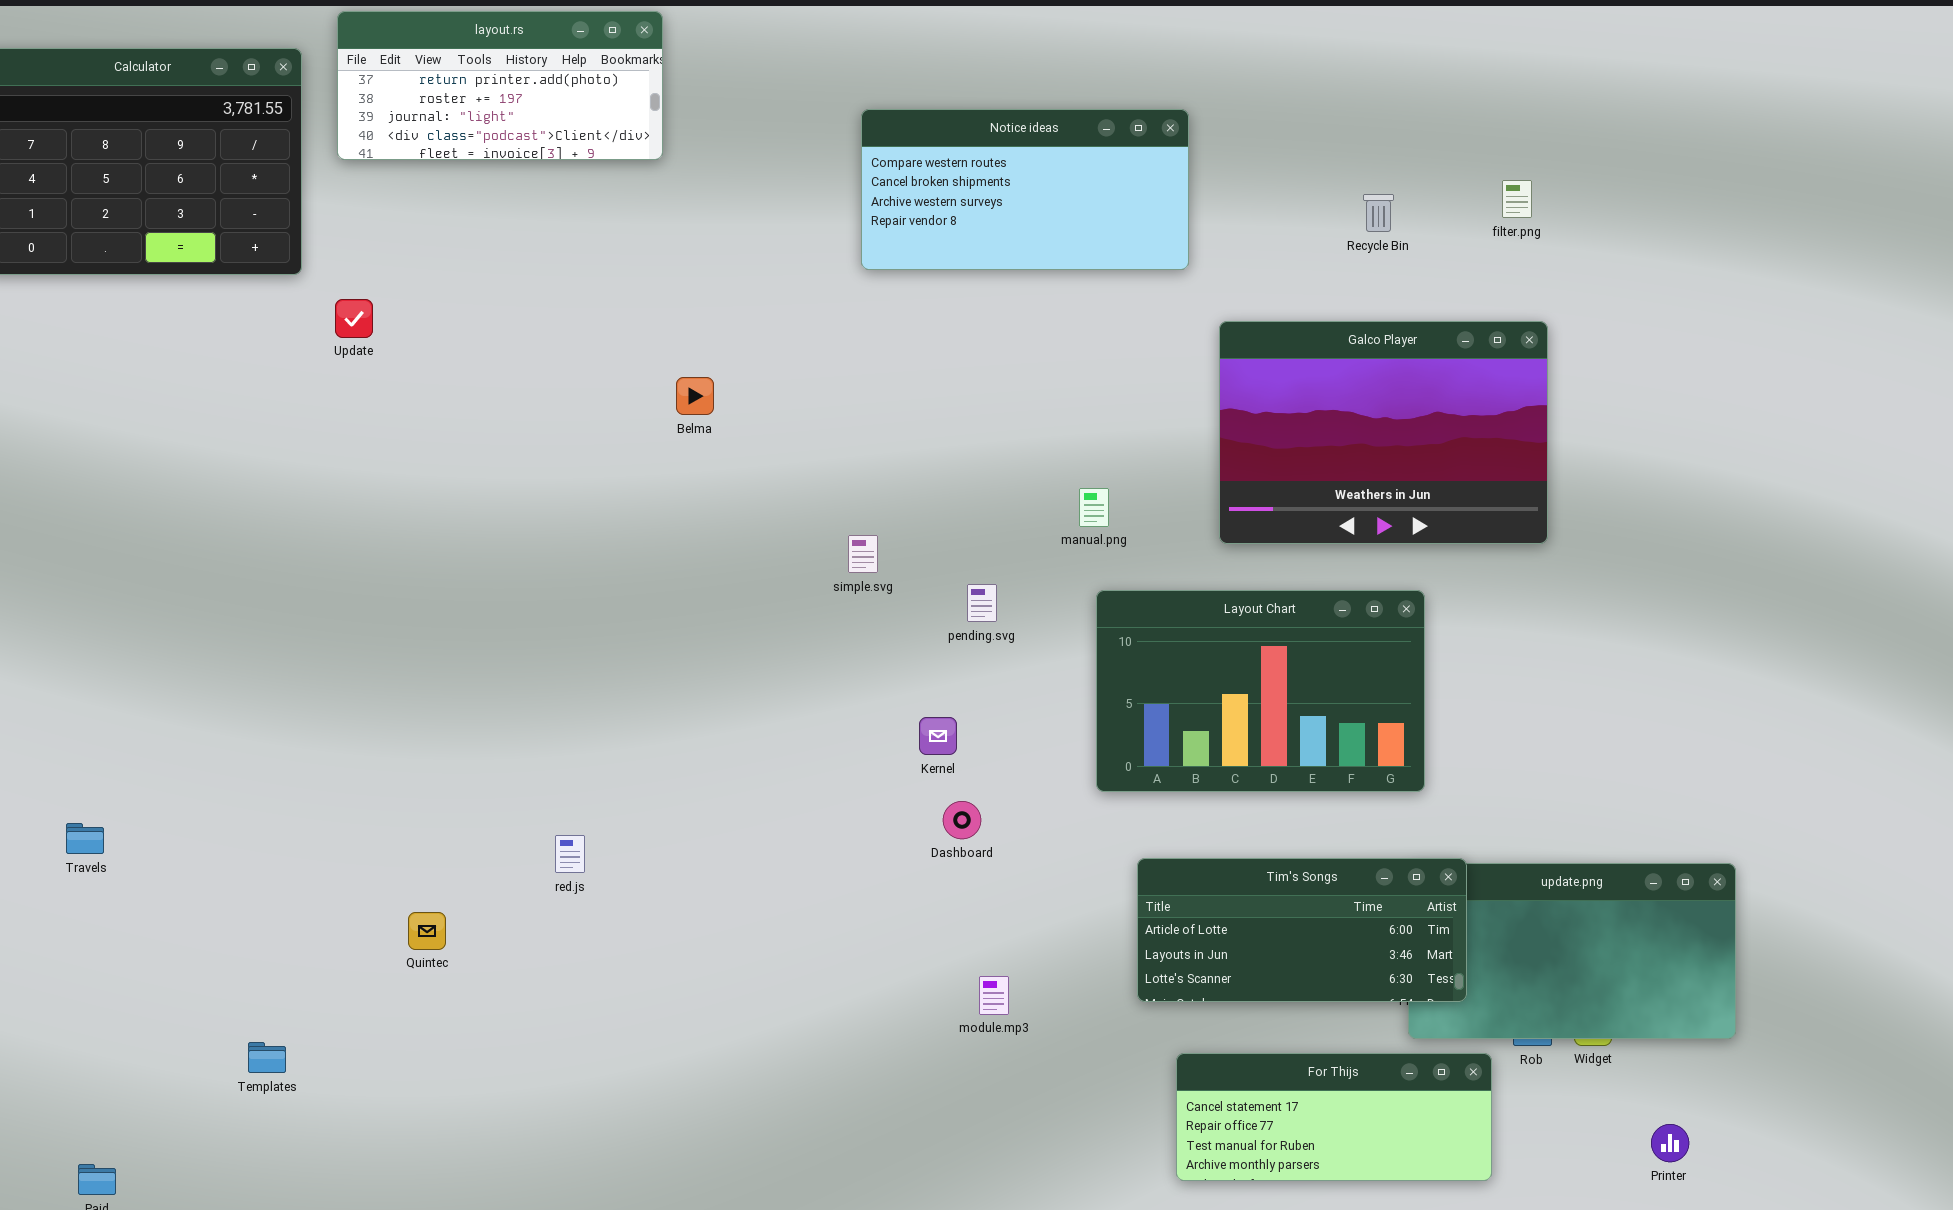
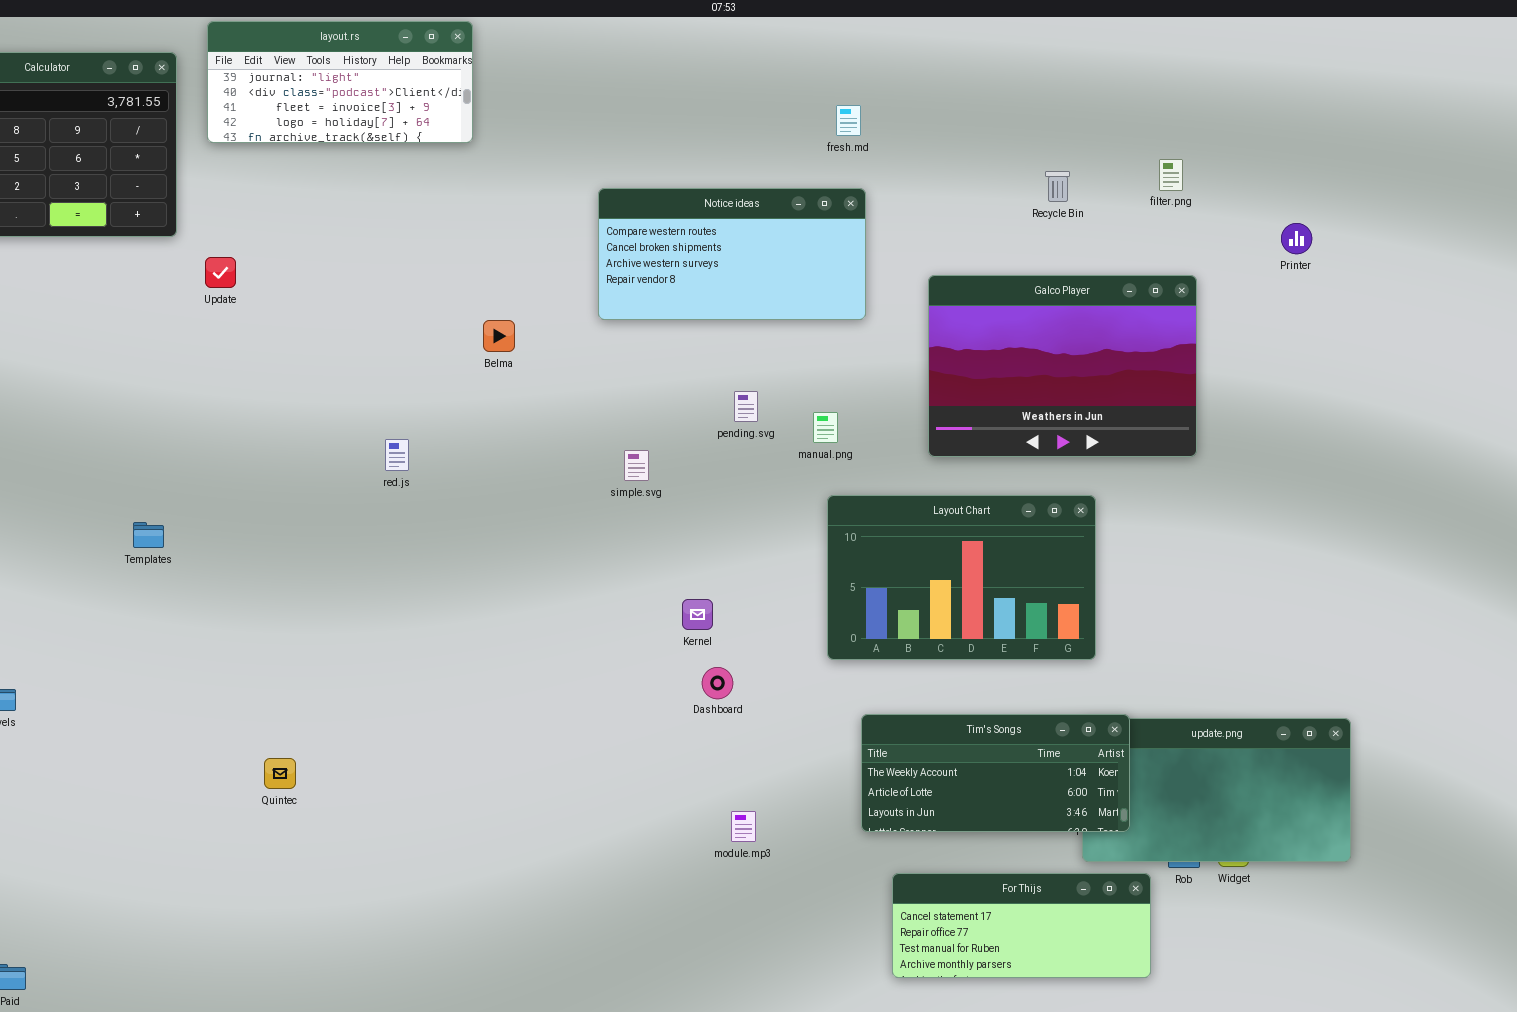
layout.rs: [337,11,663,160] -> [207,21,473,143], scrolled down 2 rows
Notice ideas: [861,109,1189,270] -> [598,188,866,320], moved
pending.svg: [967,584,997,622] -> [734,391,758,422], moved
red.js: [555,835,585,873] -> [385,439,409,471], moved
Tim's Songs: [1137,858,1467,1002] -> [861,714,1130,832], scrolled up 1 row
Templates: [248,1042,286,1073] -> [133,522,164,548], moved
Printer: [1651,1124,1689,1162] -> [1281,223,1312,254], moved

